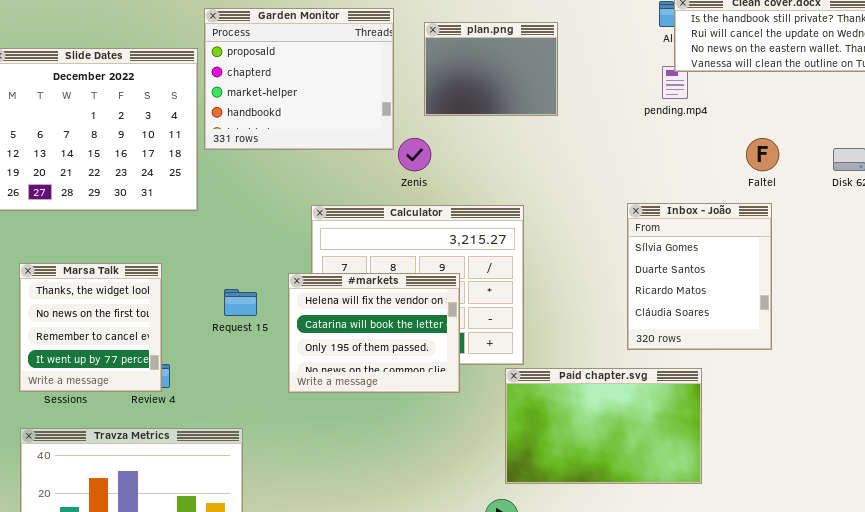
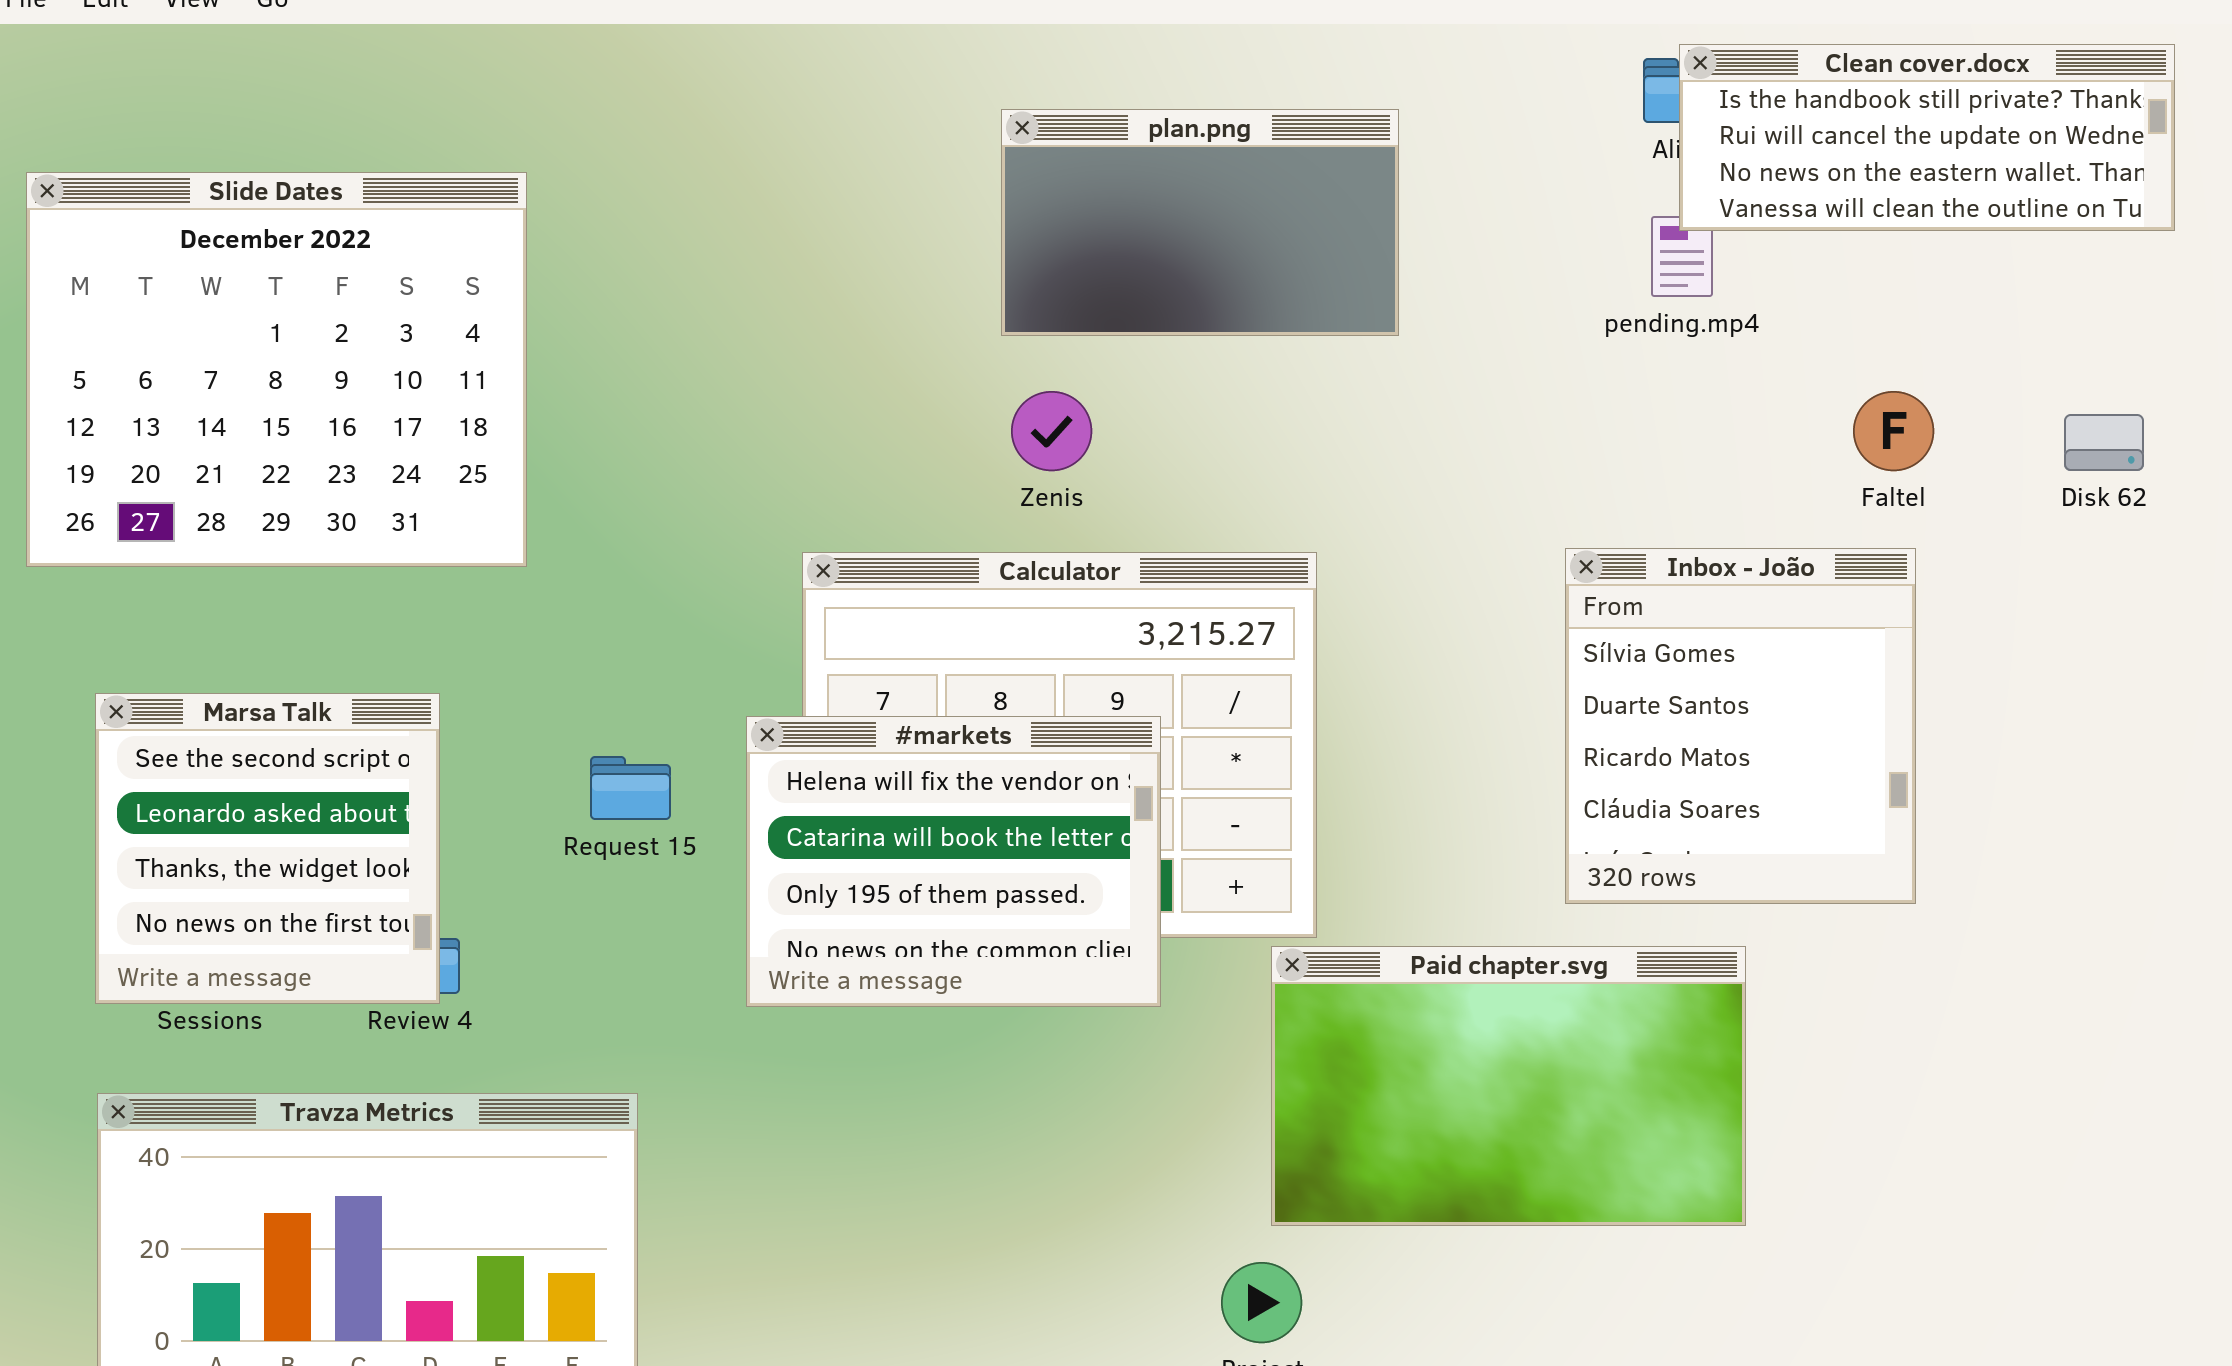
Garden Monitor: [204,8,394,150] -> none, closed
plan.png: [424,22,558,116] -> [1001,109,1399,336], resized
Marsa Talk: [19,263,162,392] -> [95,693,440,1004], scrolled up 2 rows

